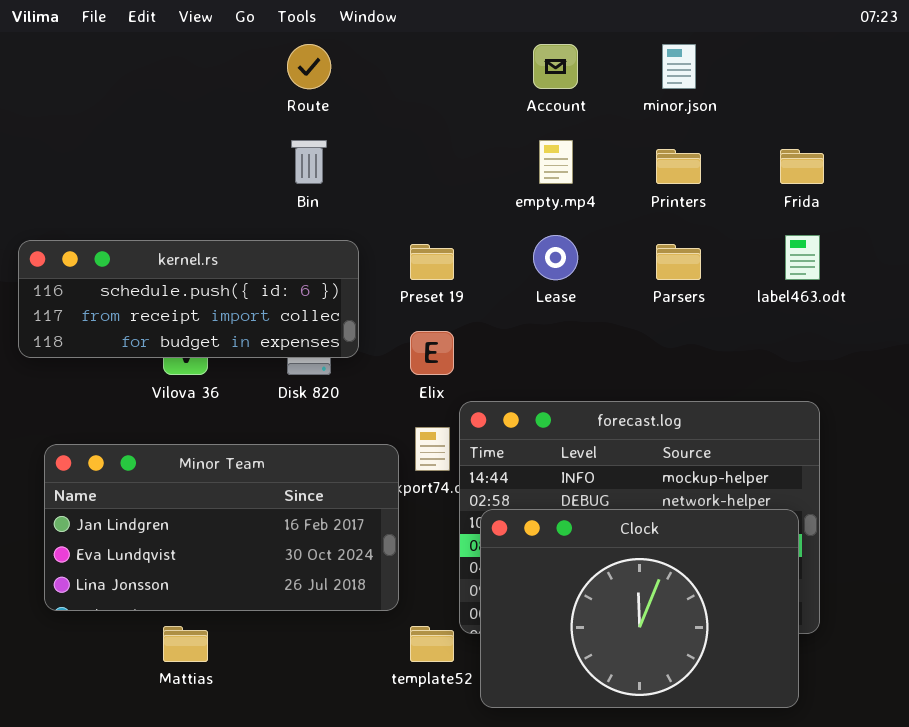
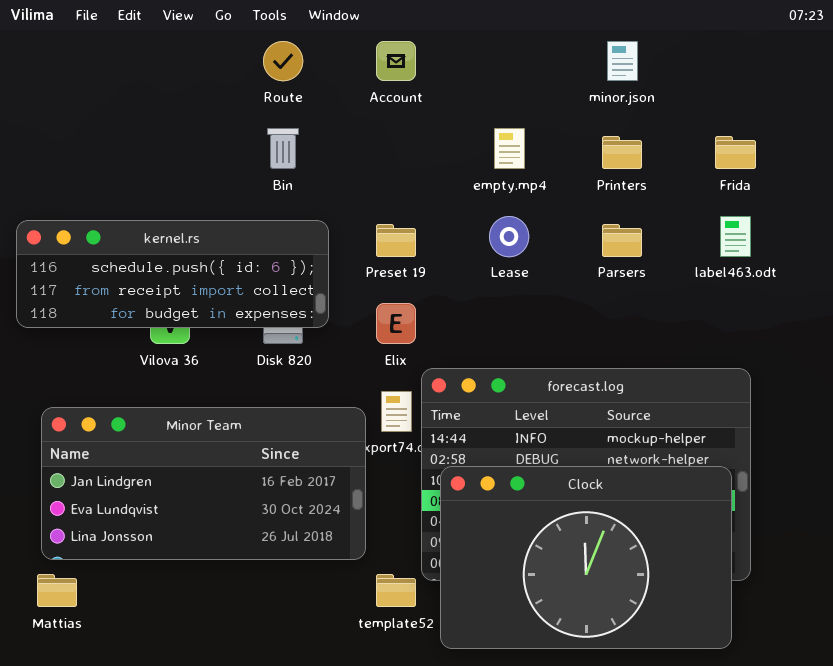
Account: [533,44,578,89] -> [376,41,416,81], moved
Mattias: [163,626,208,662] -> [37,574,77,607], moved

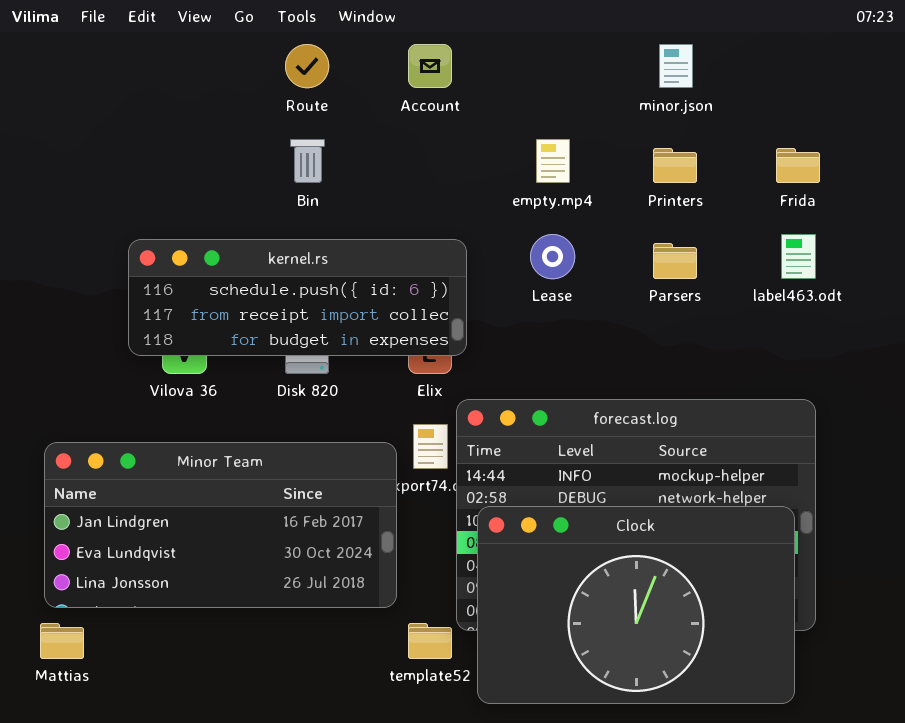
kernel.rs: [16,220,329,328] -> [128,239,467,356], moved

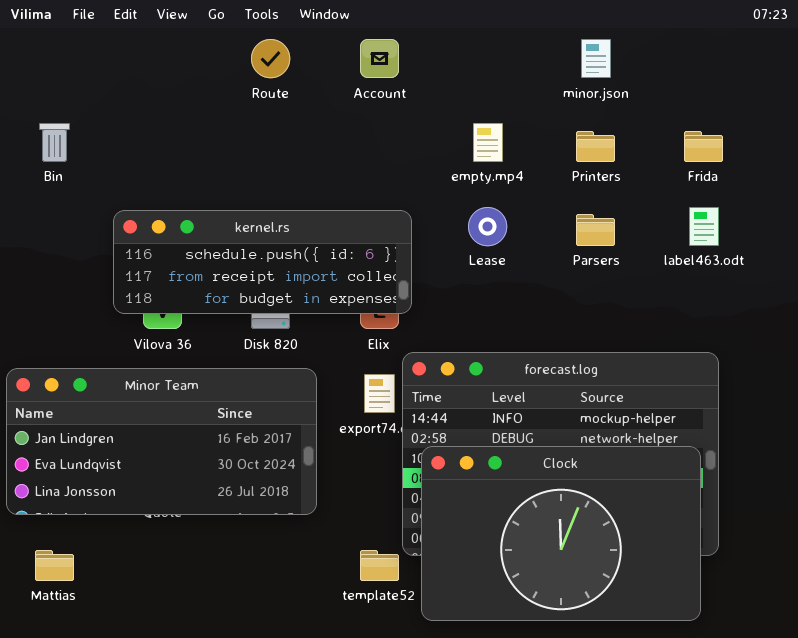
Bin: [290,139,325,183] -> [39,123,70,162], moved
Minor Team: [44,442,397,608] -> [6,368,317,515], moved

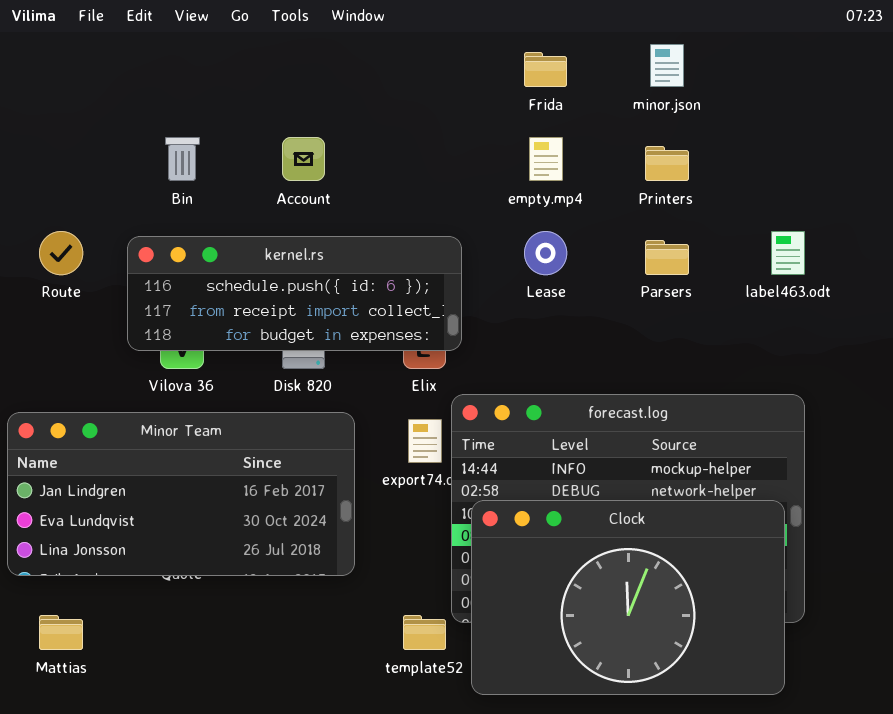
Route: [251,39,290,78] -> [39,231,83,275], moved
Account: [360,39,399,78] -> [282,137,325,181], moved
Bin: [39,123,70,162] -> [165,137,200,181], moved
Frida: [684,131,723,162] -> [524,52,567,87], moved

